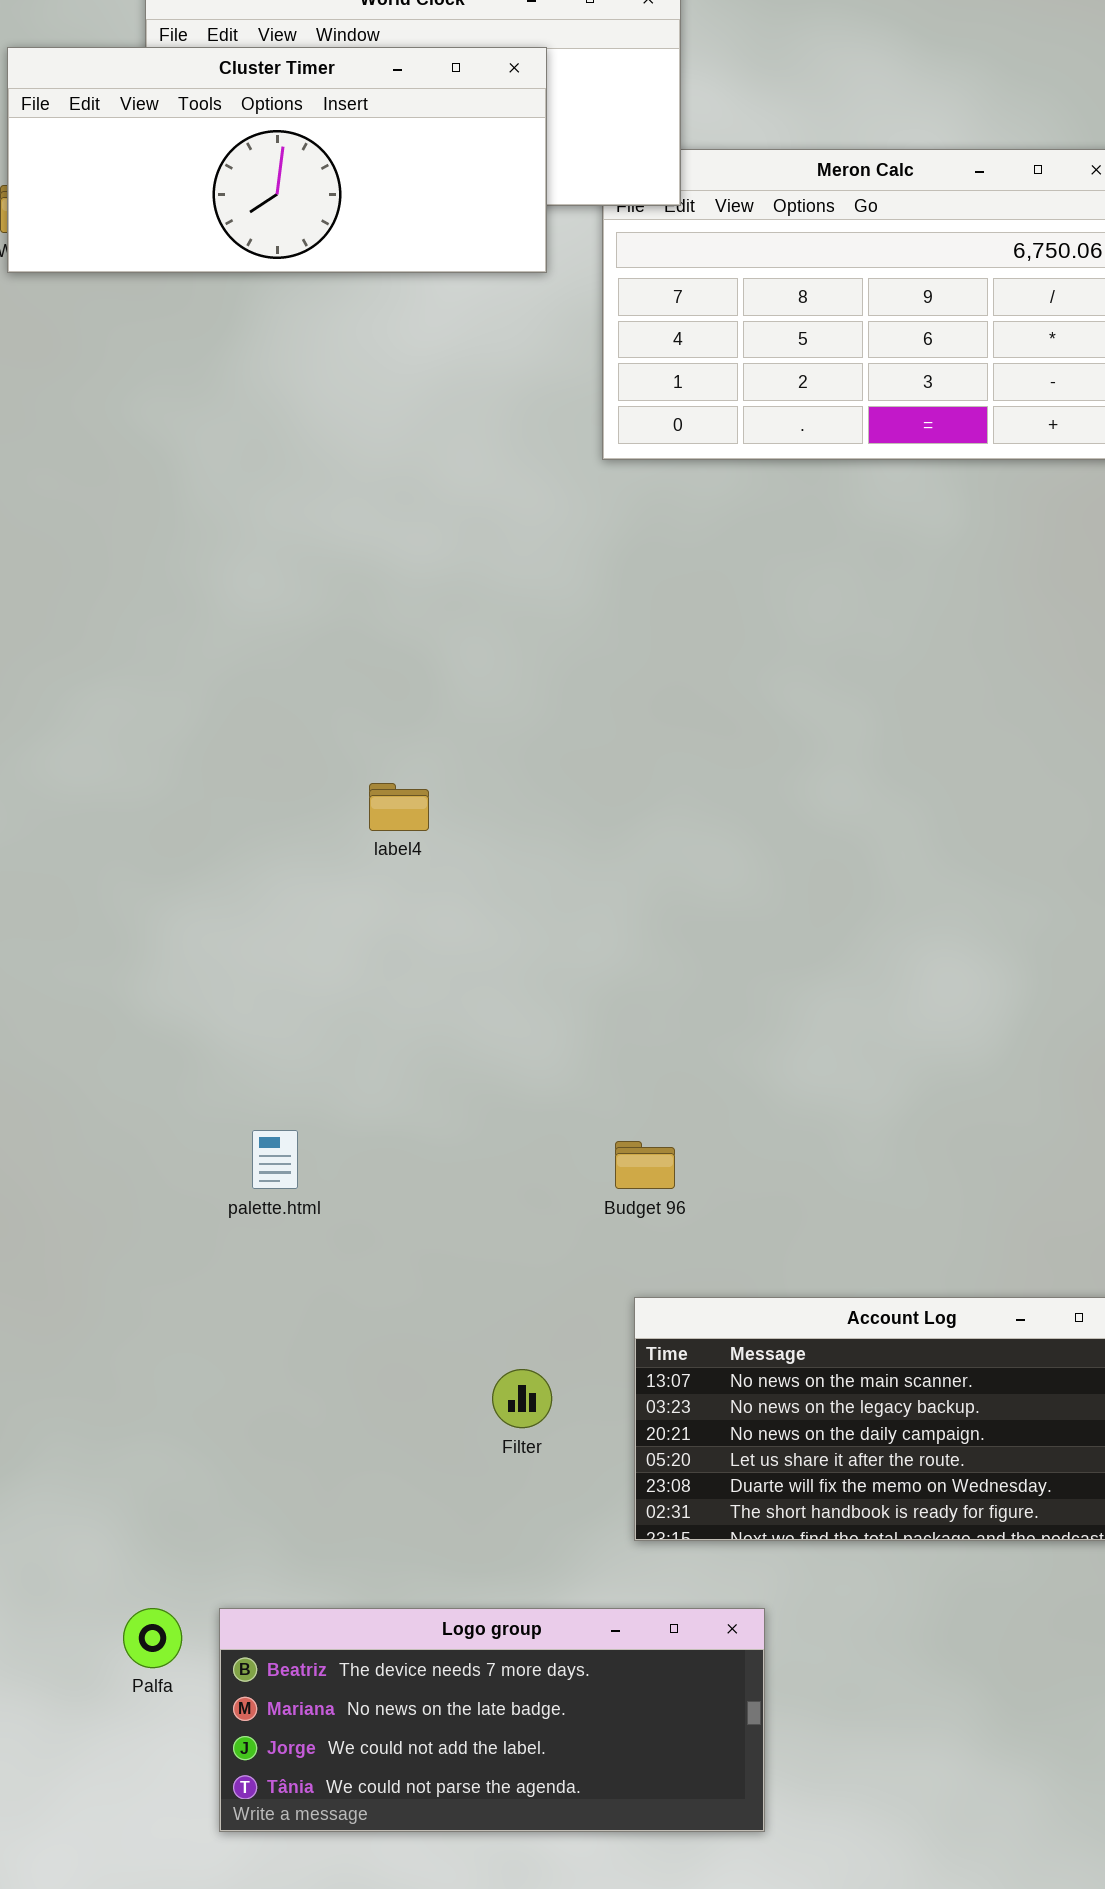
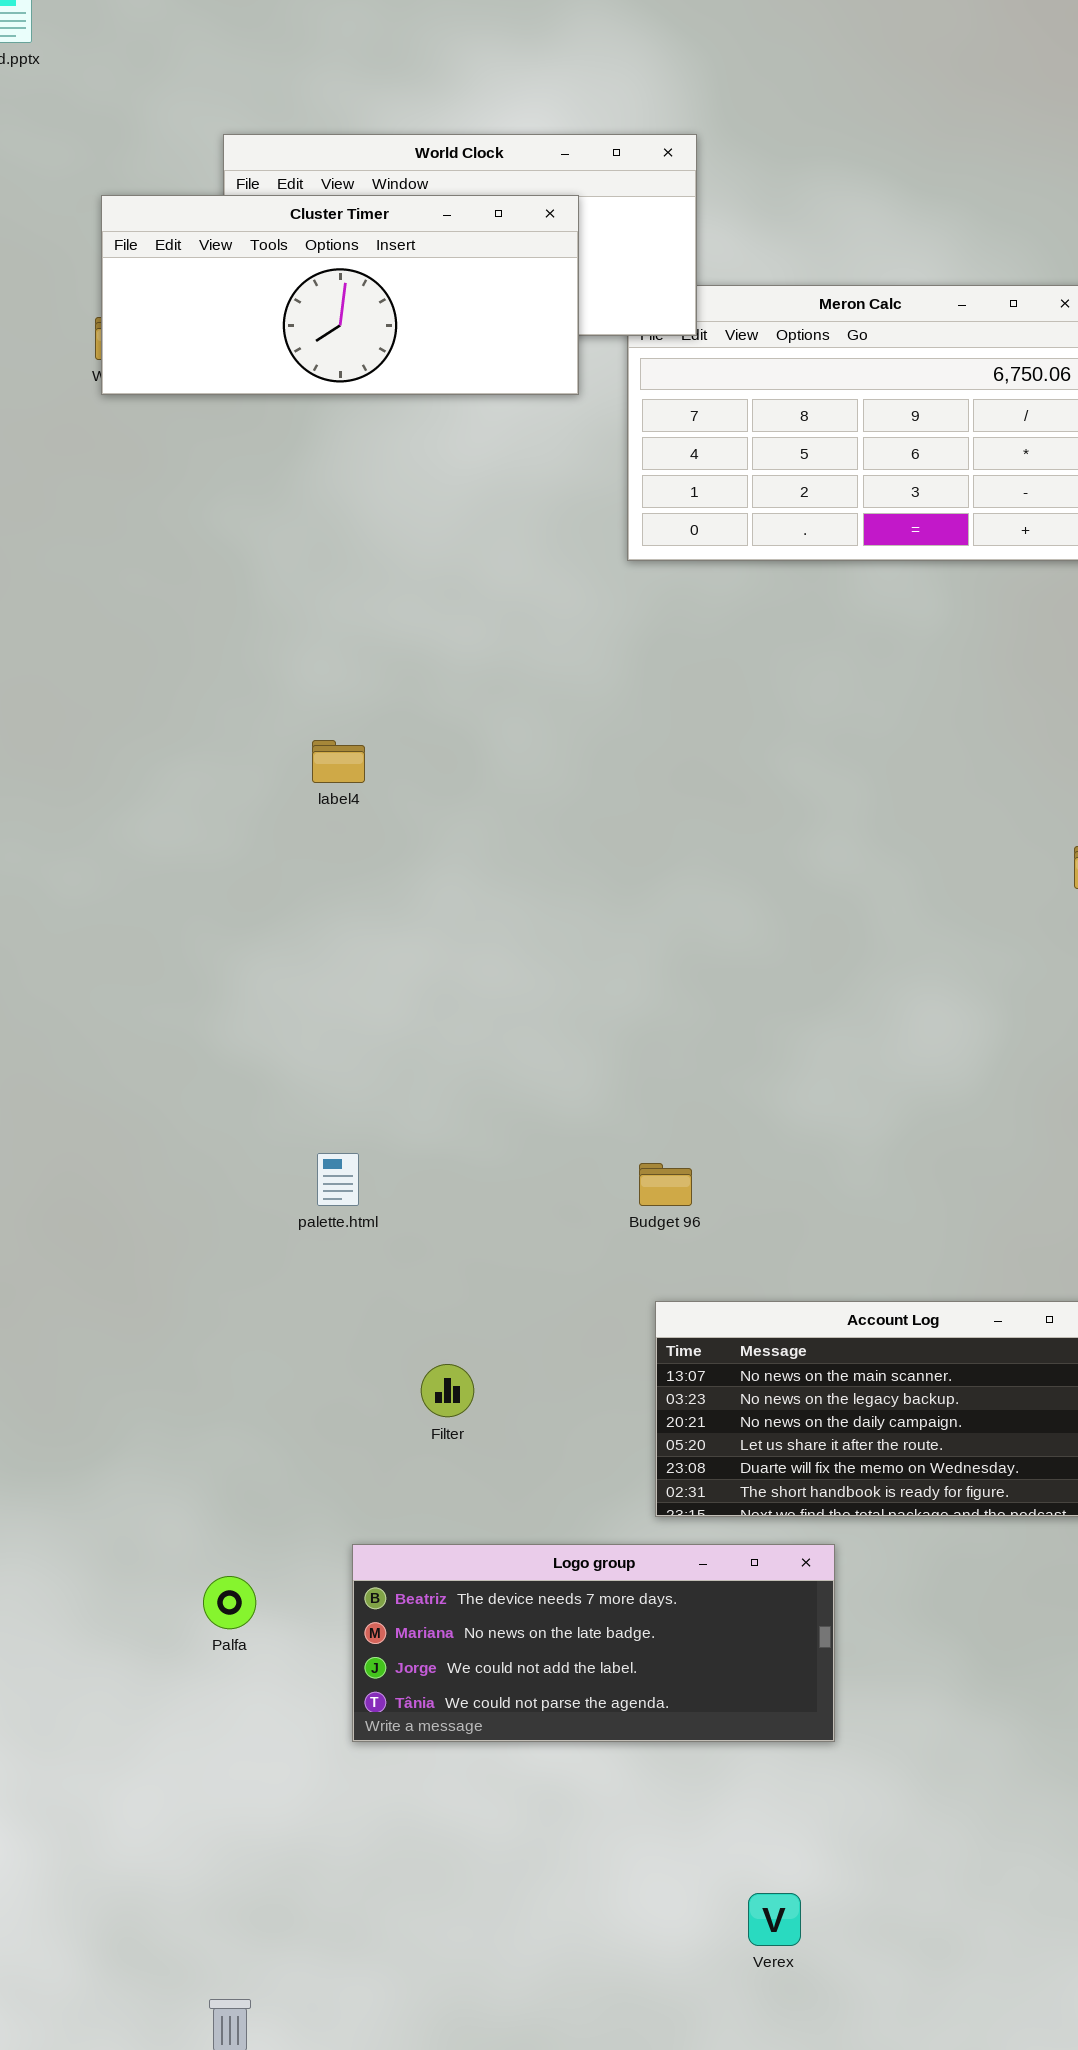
label4: [369,783,429,831] -> [312,740,365,783], moved
Filter: [492,1369,552,1428] -> [421,1364,474,1417], moved
Logo group: [219,1608,765,1832] -> [352,1544,835,1742], moved

